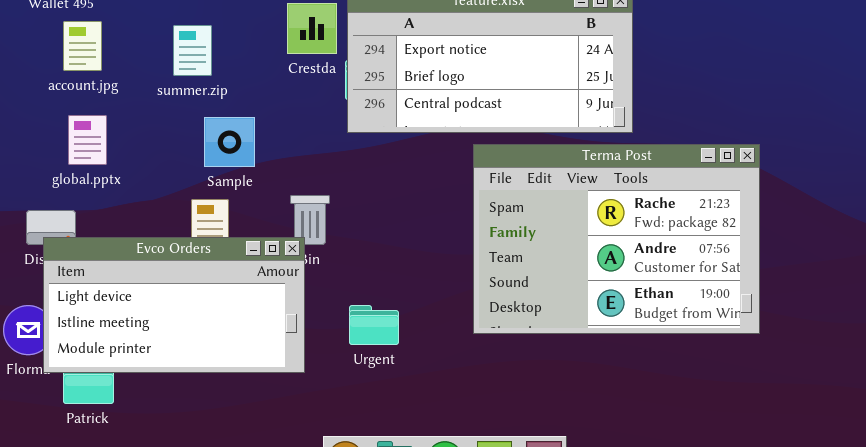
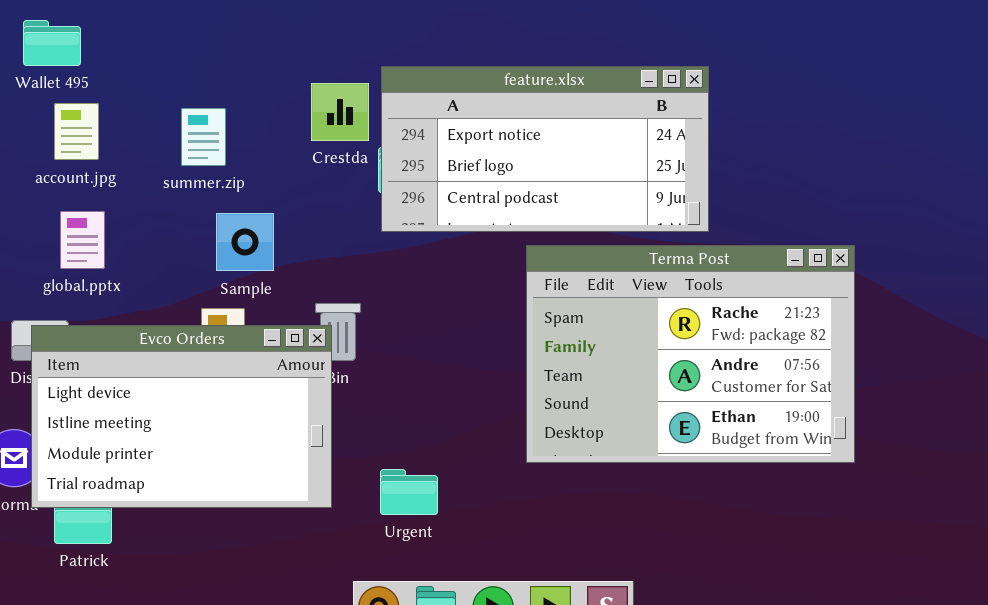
Evco Orders: [43,237,305,373] -> [31,325,332,508], resized
Urgent: [349,305,399,345] -> [380,469,438,515], moved

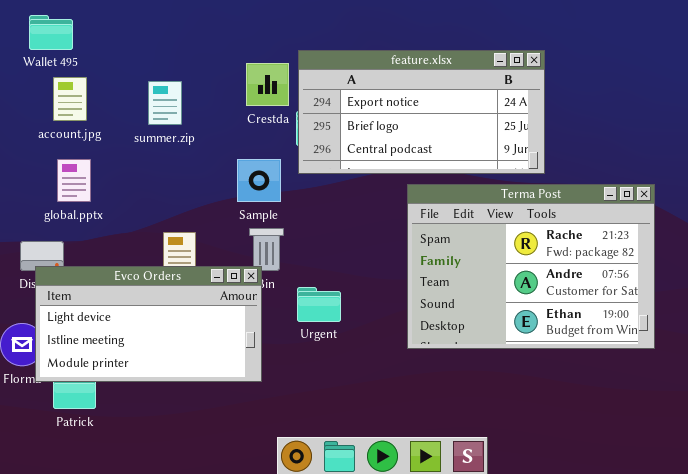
Sample: [216,213,274,271] -> [237,159,281,202], moved
Evco Orders: [31,325,332,508] -> [35,266,262,382], resized
Urgent: [380,469,438,515] -> [297,287,341,322], moved

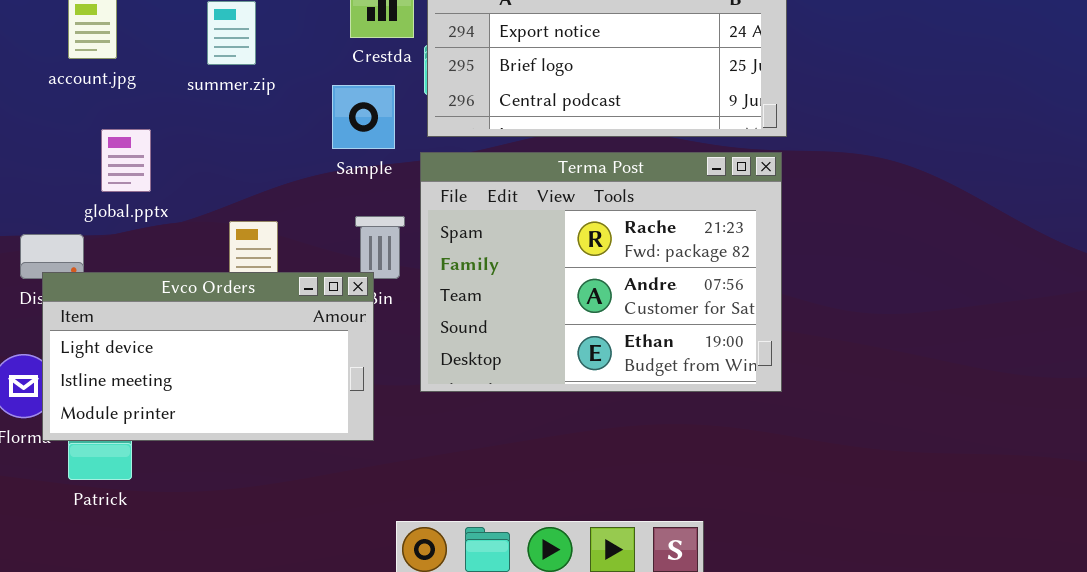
global.pptx: [57,159,91,202] -> [101,129,151,192], moved
Sample: [237,159,281,202] -> [332,85,395,149], moved
Terma Post: [407,184,655,349] -> [420,152,782,392], moved

